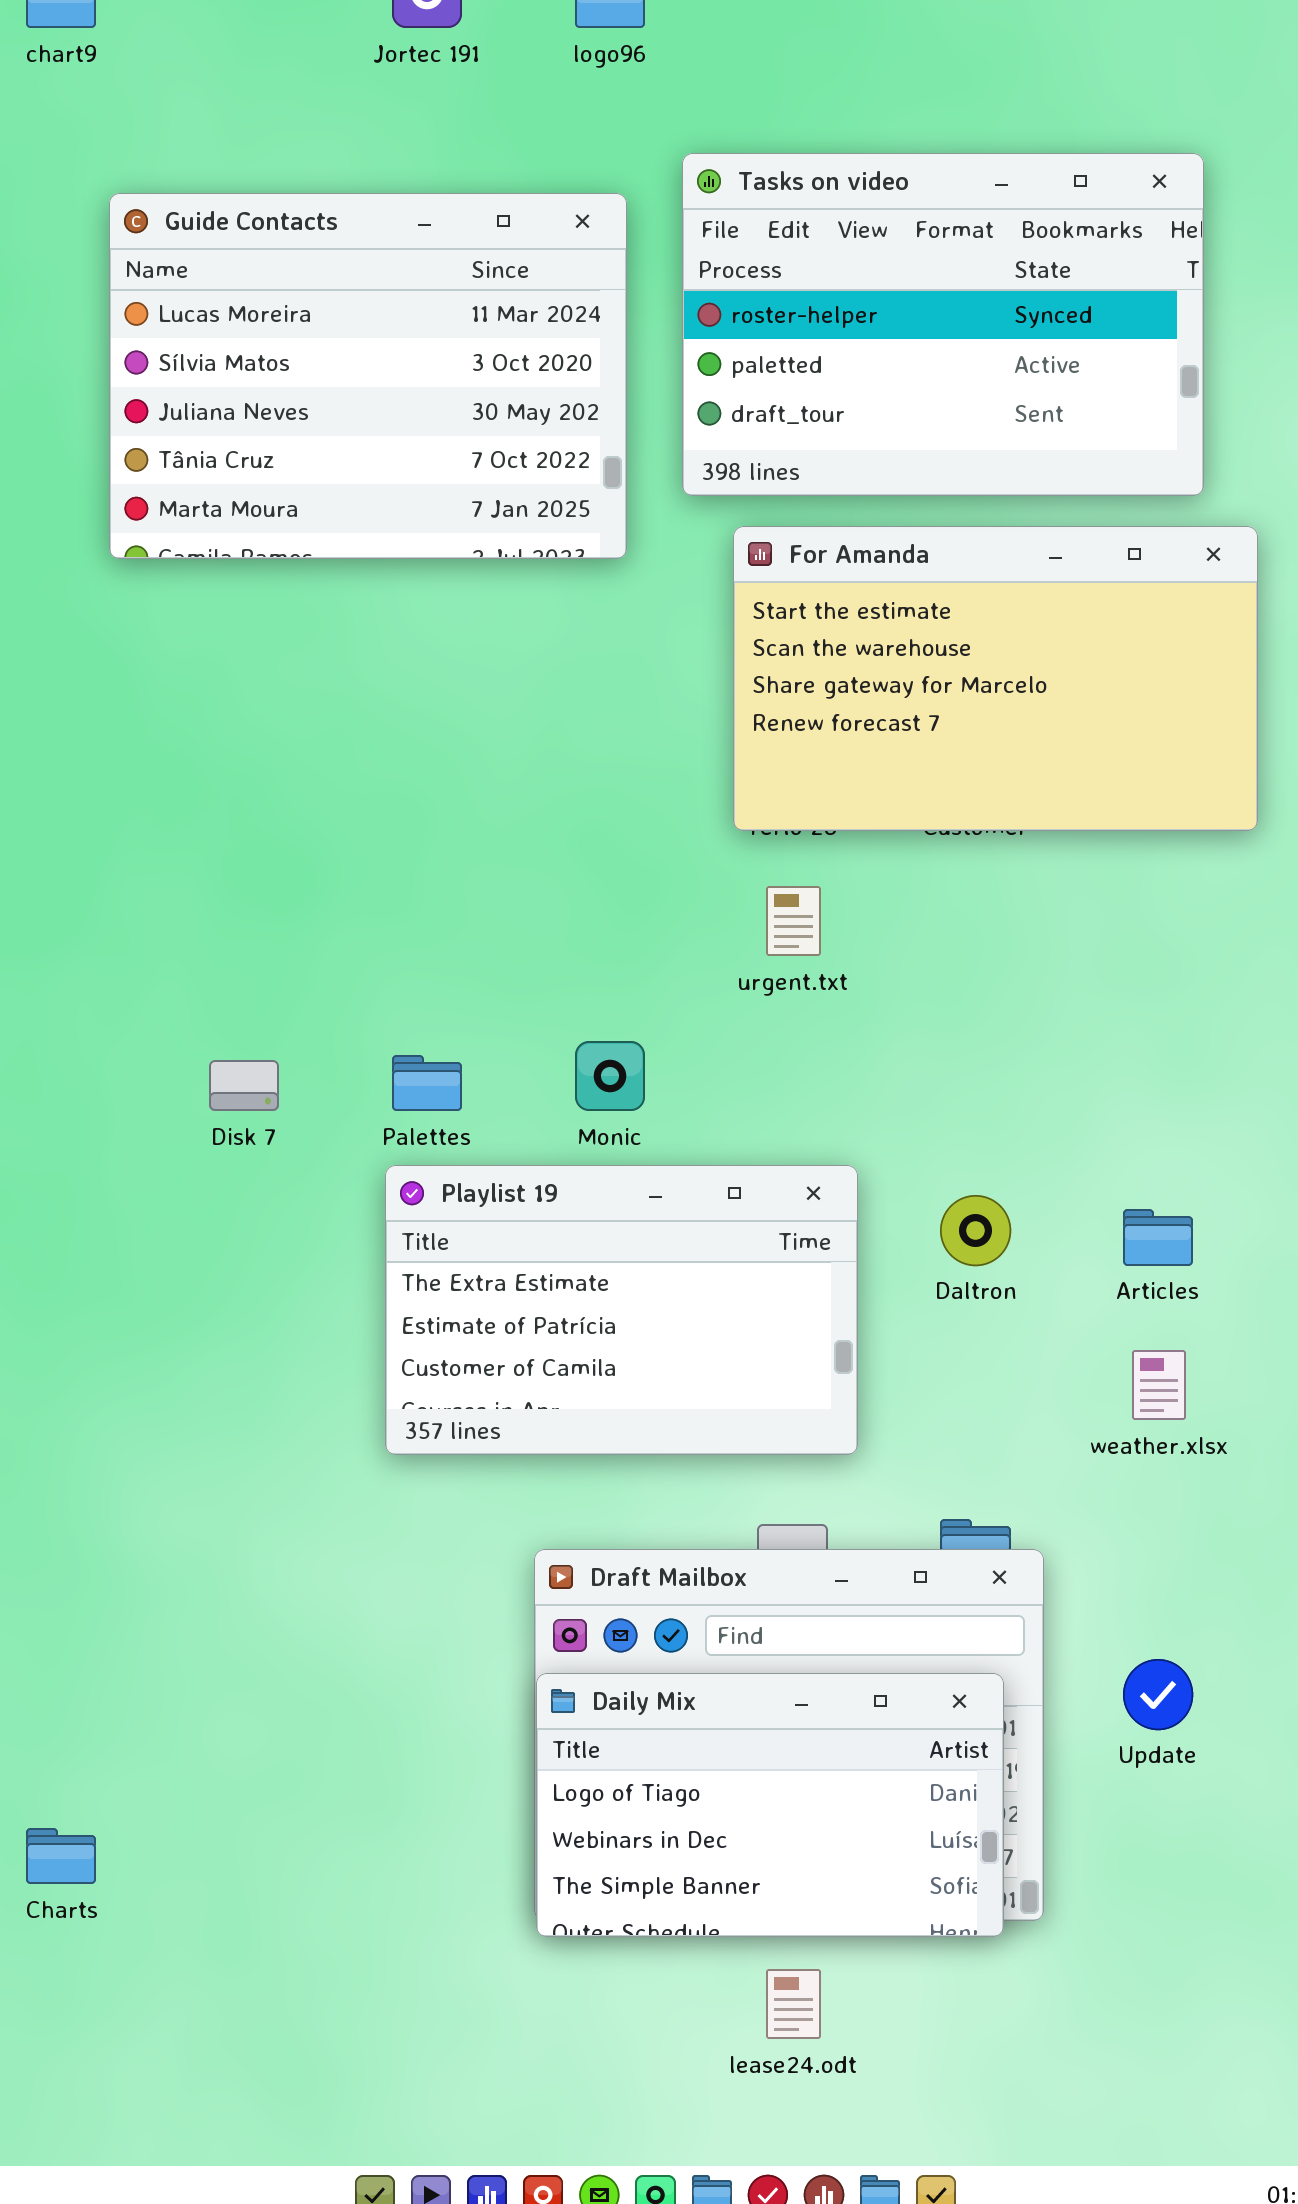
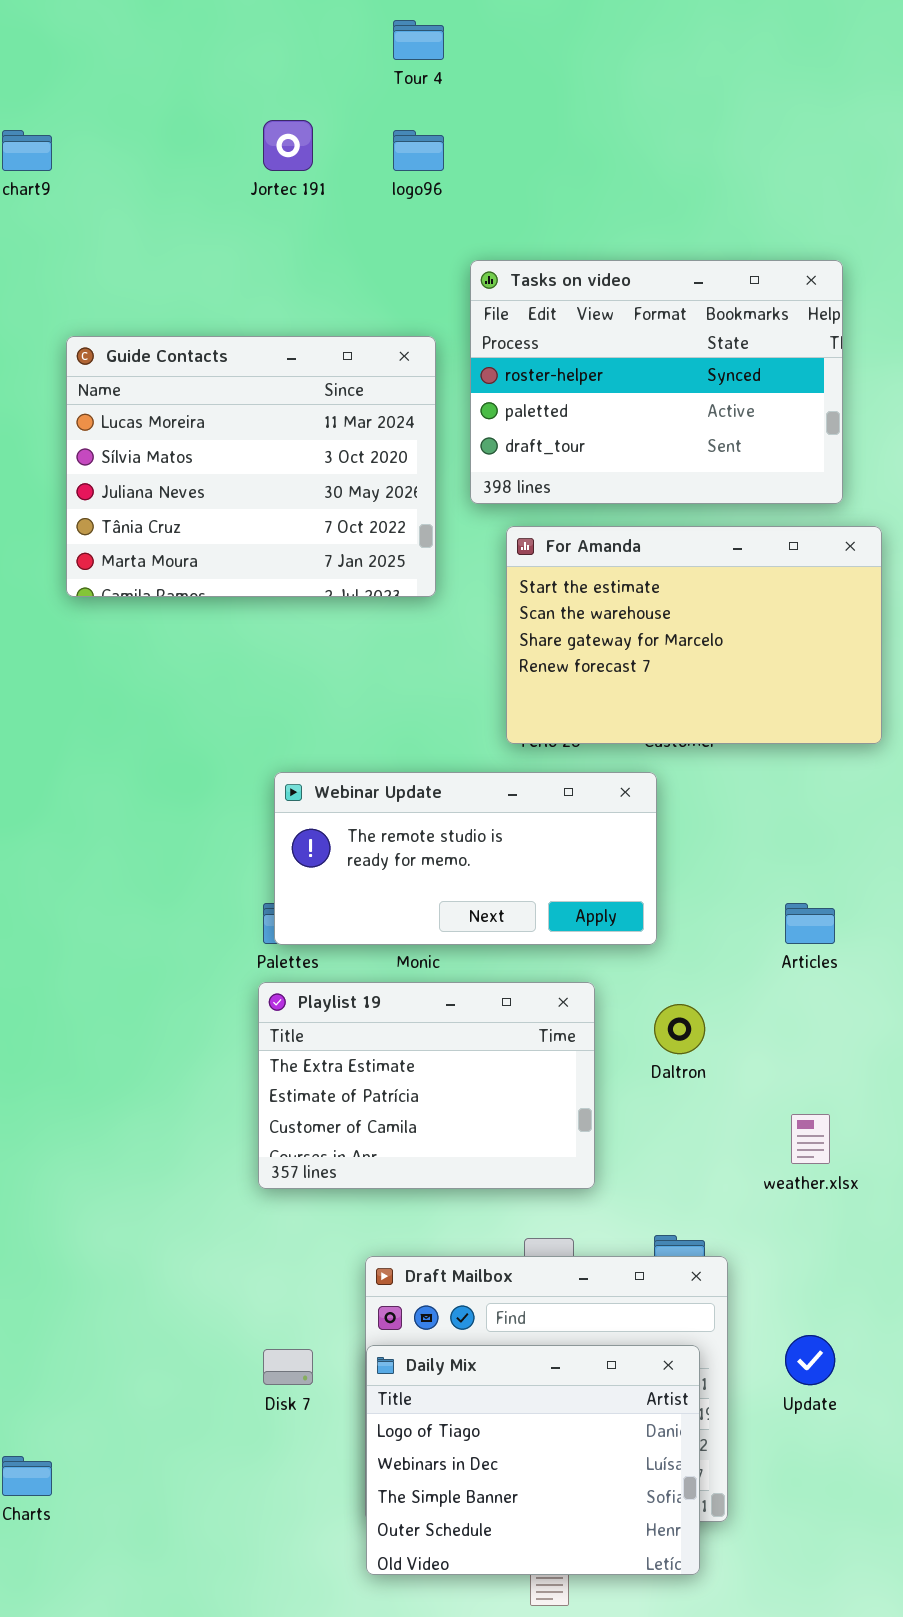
Guide Contacts: [109,193,627,559] -> [66,336,436,597], moved
Webinar Update: none -> [274,772,657,945], opened
Disk 7: [209,1060,279,1111] -> [263,1349,313,1385], moved
Articles: [1123,1209,1193,1266] -> [785,903,835,944], moved
Daily Mix: [536,1673,1004,1937] -> [366,1345,700,1575], resized

